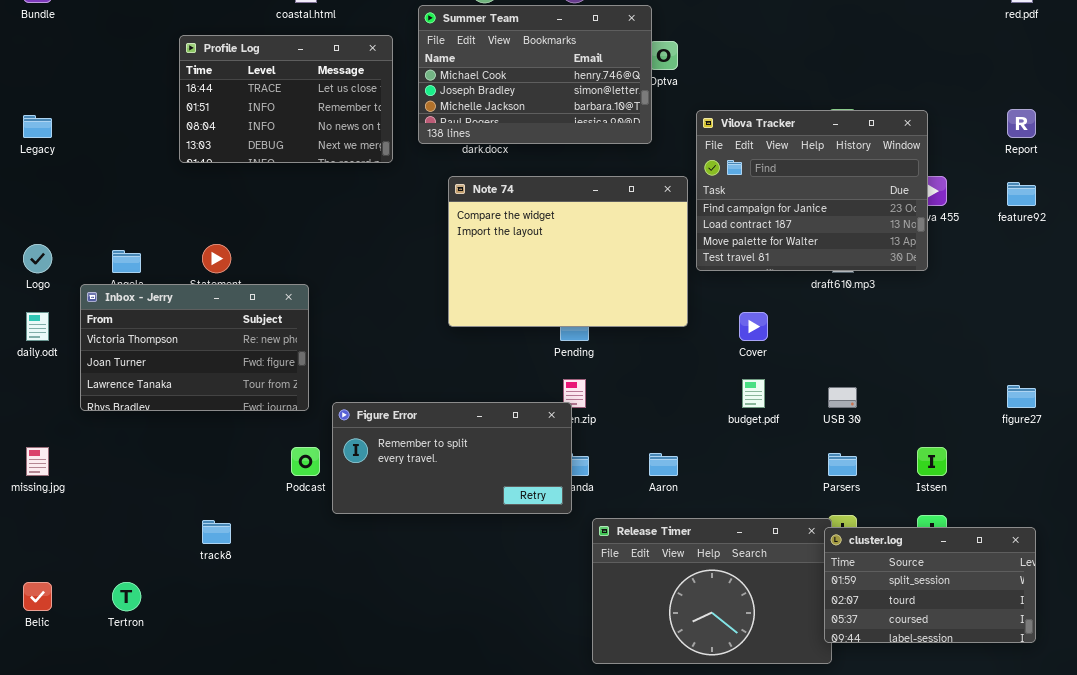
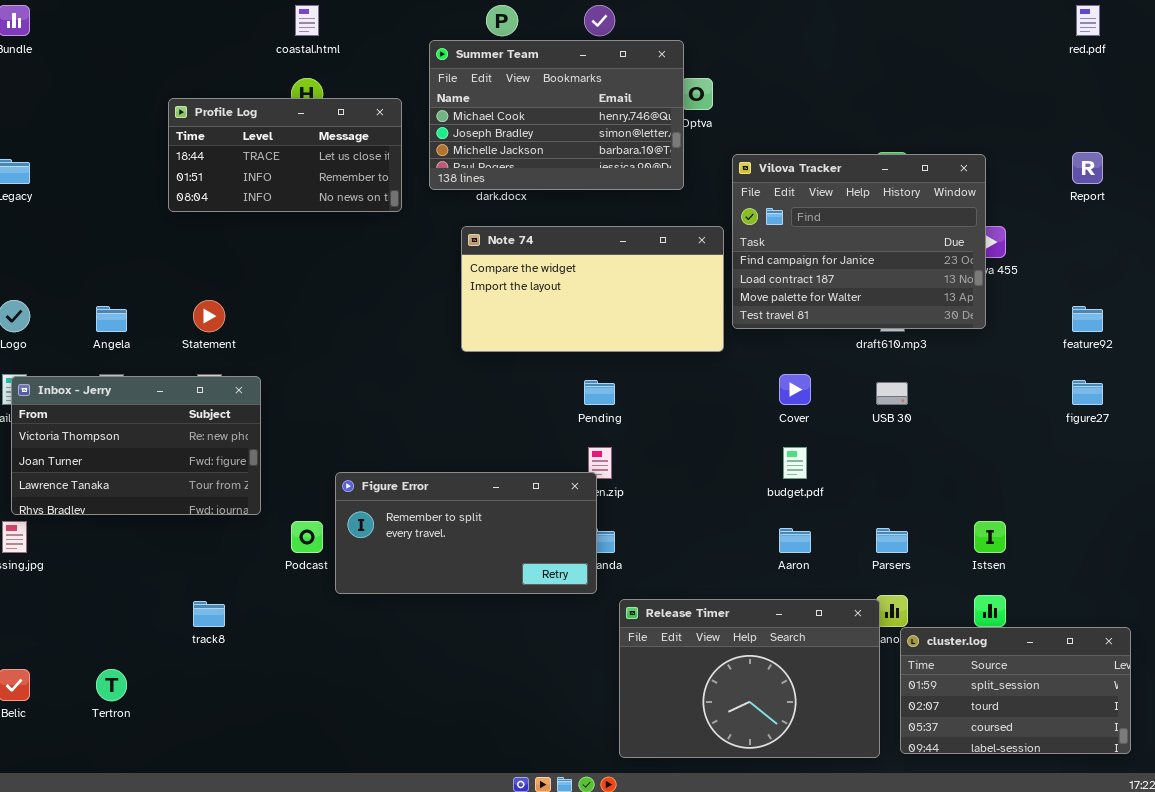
Profile Log: [179,35,393,163] -> [168,98,402,212], resized
Note 74: [448,176,688,327] -> [461,226,724,352], resized
feature92: [1007,182,1036,206] -> [1072,306,1103,332], moved
Inbox - Jerry: [80,284,309,411] -> [11,376,261,515], moved
figure27: [1007,385,1036,408] -> [1072,380,1103,405], moved
USB 30: [828,387,857,408] -> [876,382,908,405], moved
Aaron: [649,453,678,476] -> [779,528,811,553], moved
cluster.log: [824,527,1036,643] -> [900,627,1131,754], moved

